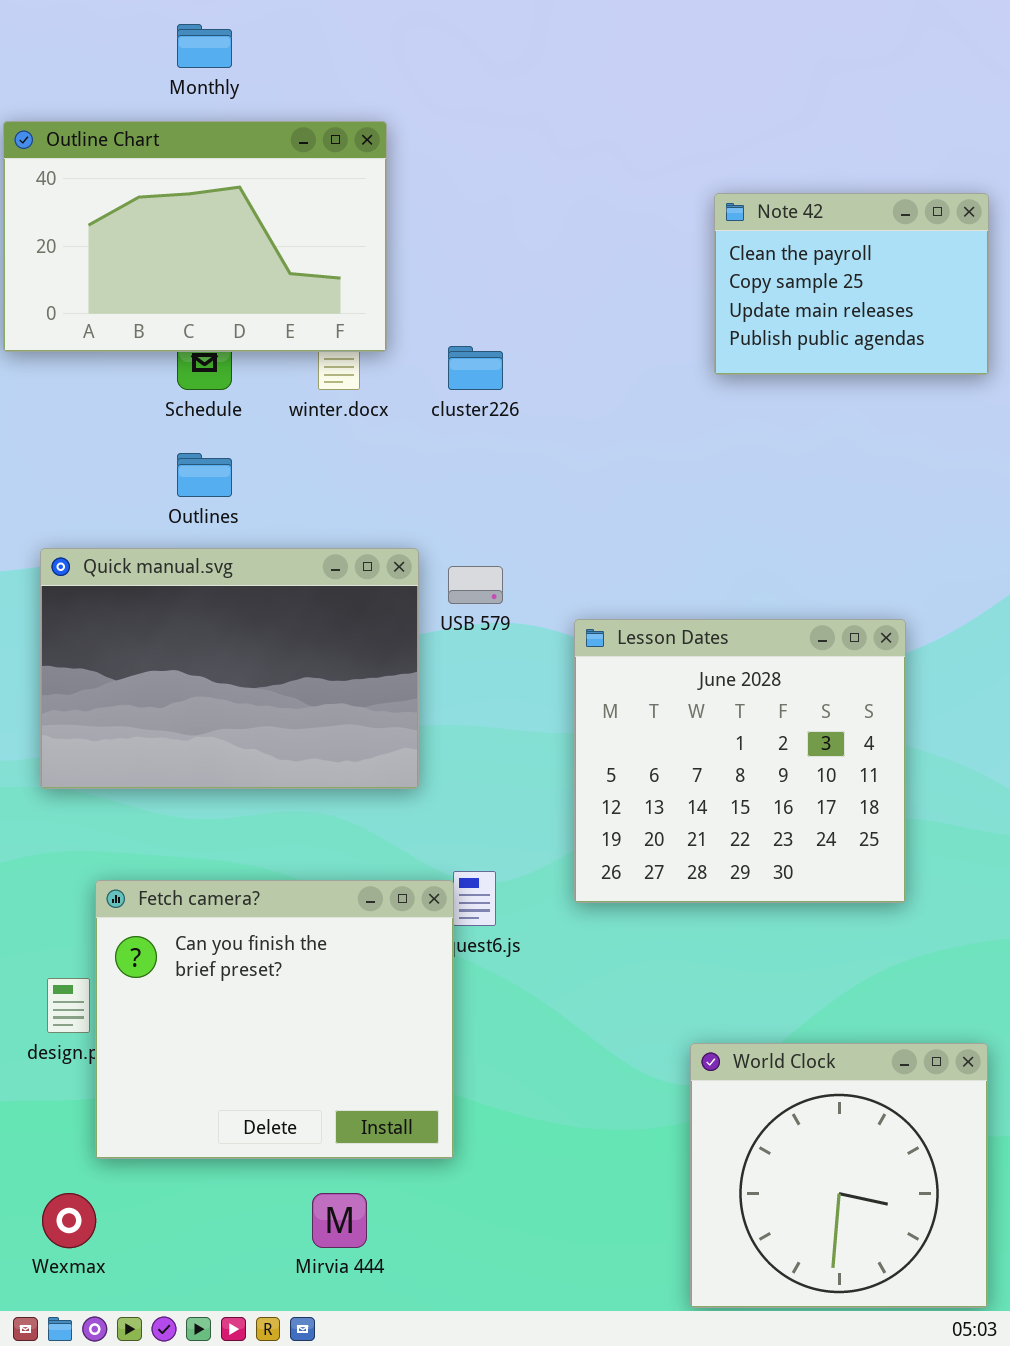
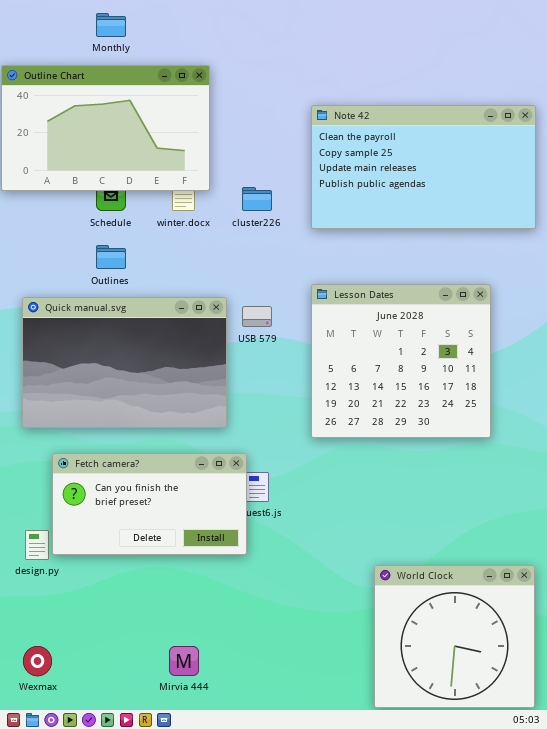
Note 42: [714,193,989,375] -> [311,105,536,229], resized
Lesson Dates: [574,619,906,903] -> [311,284,491,438], moved
Fetch camera?: [95,880,454,1159] -> [52,453,247,555], moved, resized

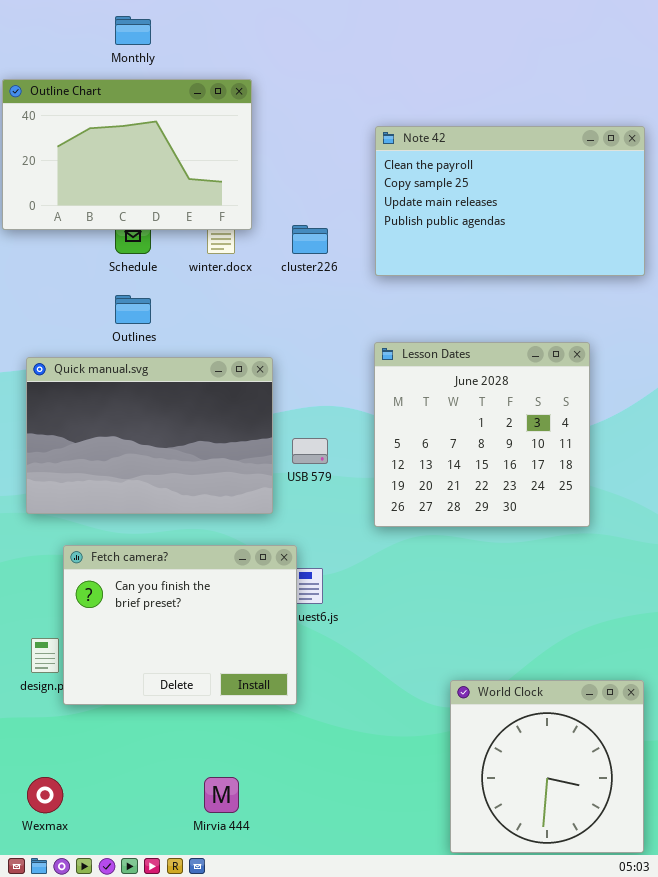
USB 579: [242,306,272,327] -> [292,438,328,464], moved
Fetch camera?: [52,453,247,555] -> [63,545,297,705], resized

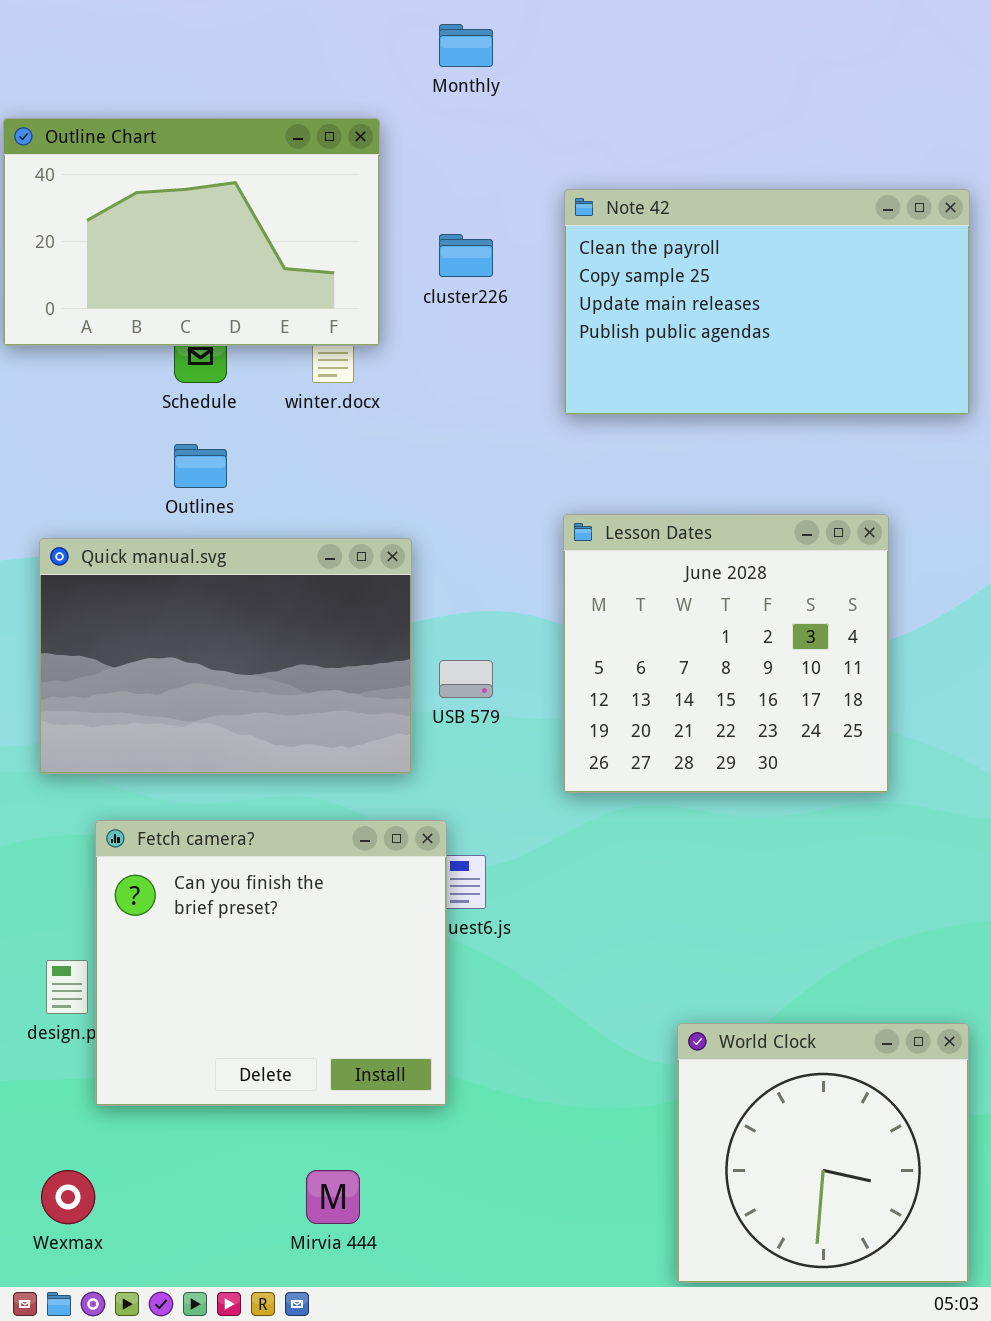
Monthly: [115,16,151,45] -> [439,24,493,67], moved
cluster226: [292,225,328,254] -> [439,234,493,277], moved
Fetch camera?: [63,545,297,705] -> [95,820,447,1106], resized

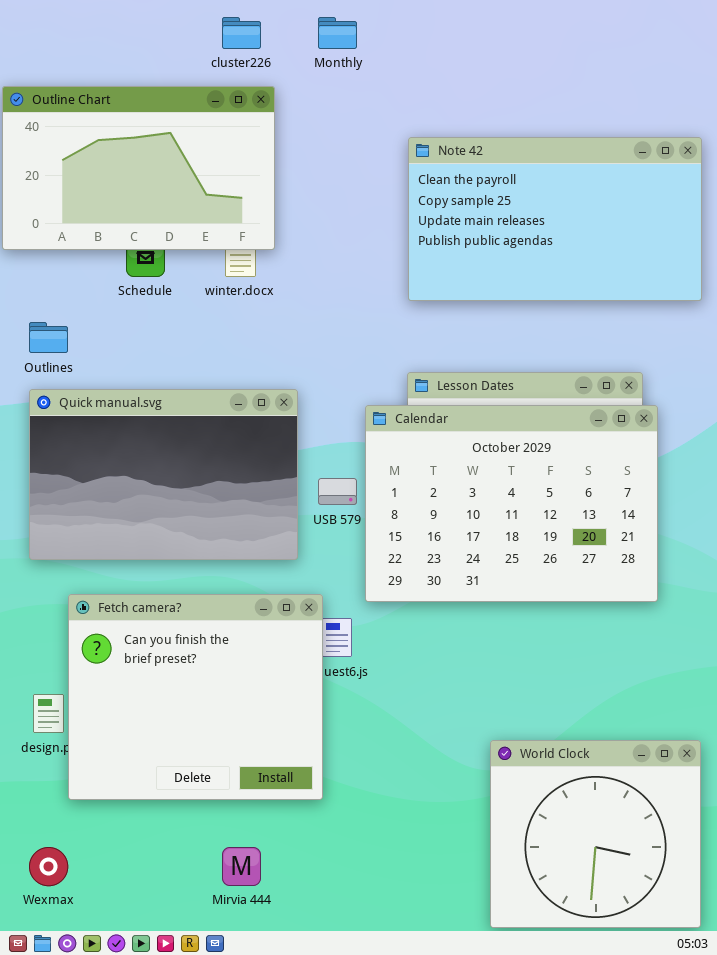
cluster226: [439,234,493,277] -> [222,17,261,49], moved
Outlines: [174,444,227,488] -> [29,322,68,353], moved
Calendar: none -> [365,405,658,602], opened

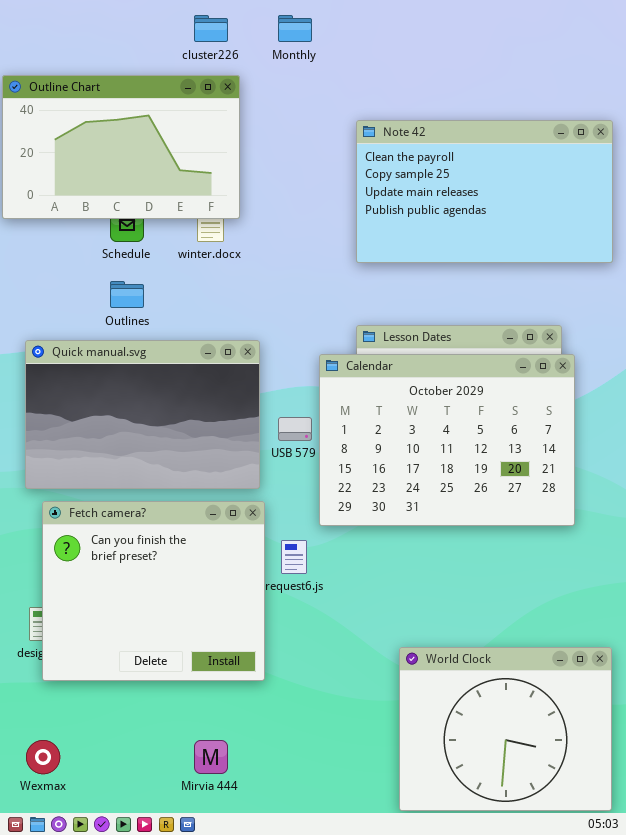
Outlines: [29,322,68,353] -> [110,281,144,308], moved
Fetch camera?: [68,594,323,800] -> [42,501,265,681], moved
World Clock: [490,740,701,928] -> [399,647,612,811], resized

